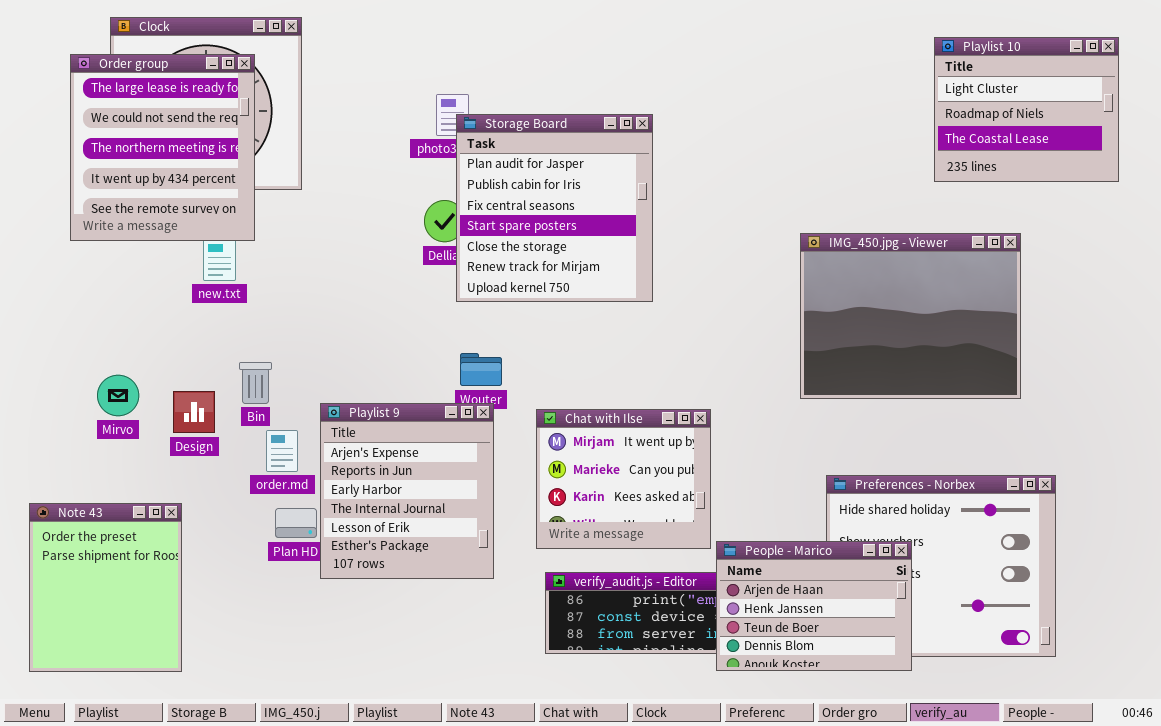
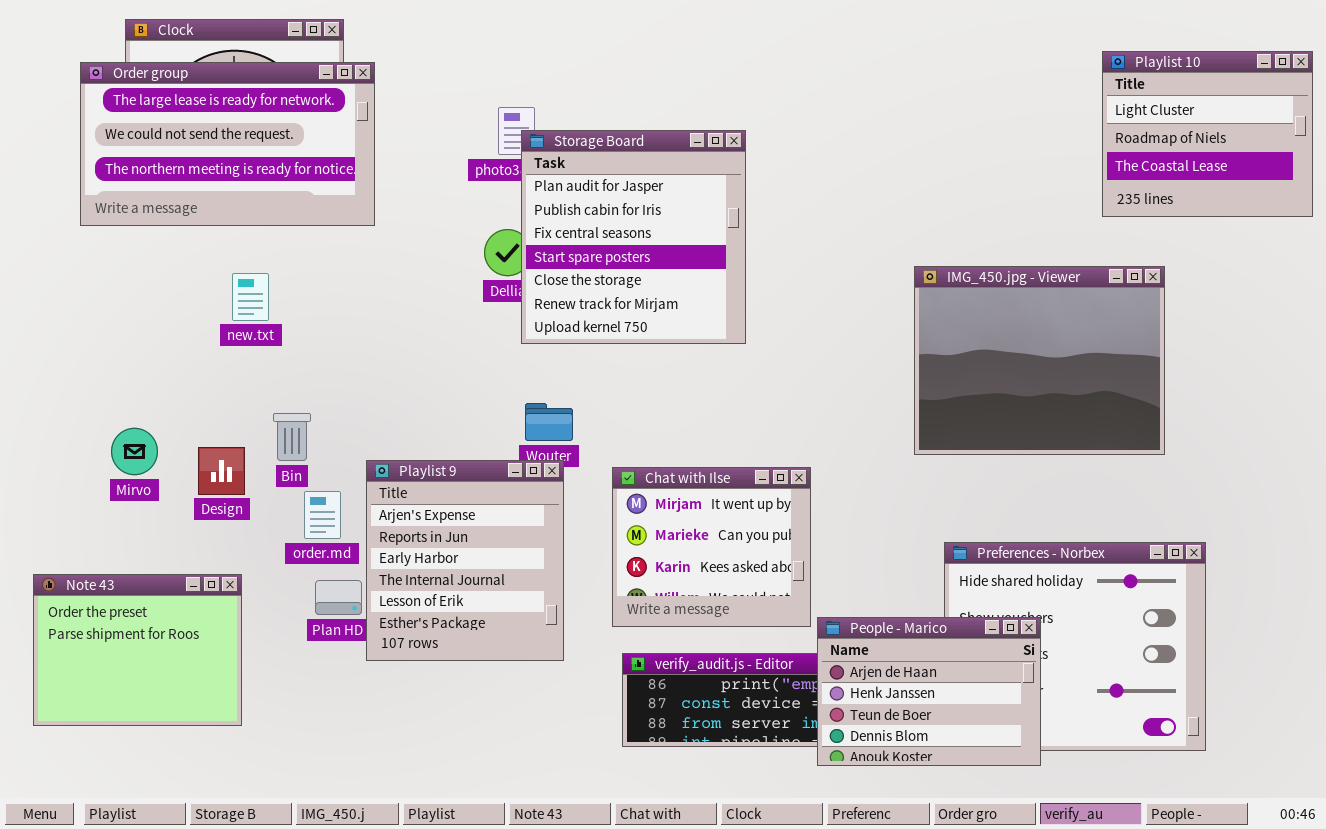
Playlist 10: [934,37,1119,182] -> [1102,51,1313,217], moved
Order group: [70,54,255,241] -> [80,62,375,226], resized
Note 43: [29,503,182,672] -> [33,574,242,726], resized

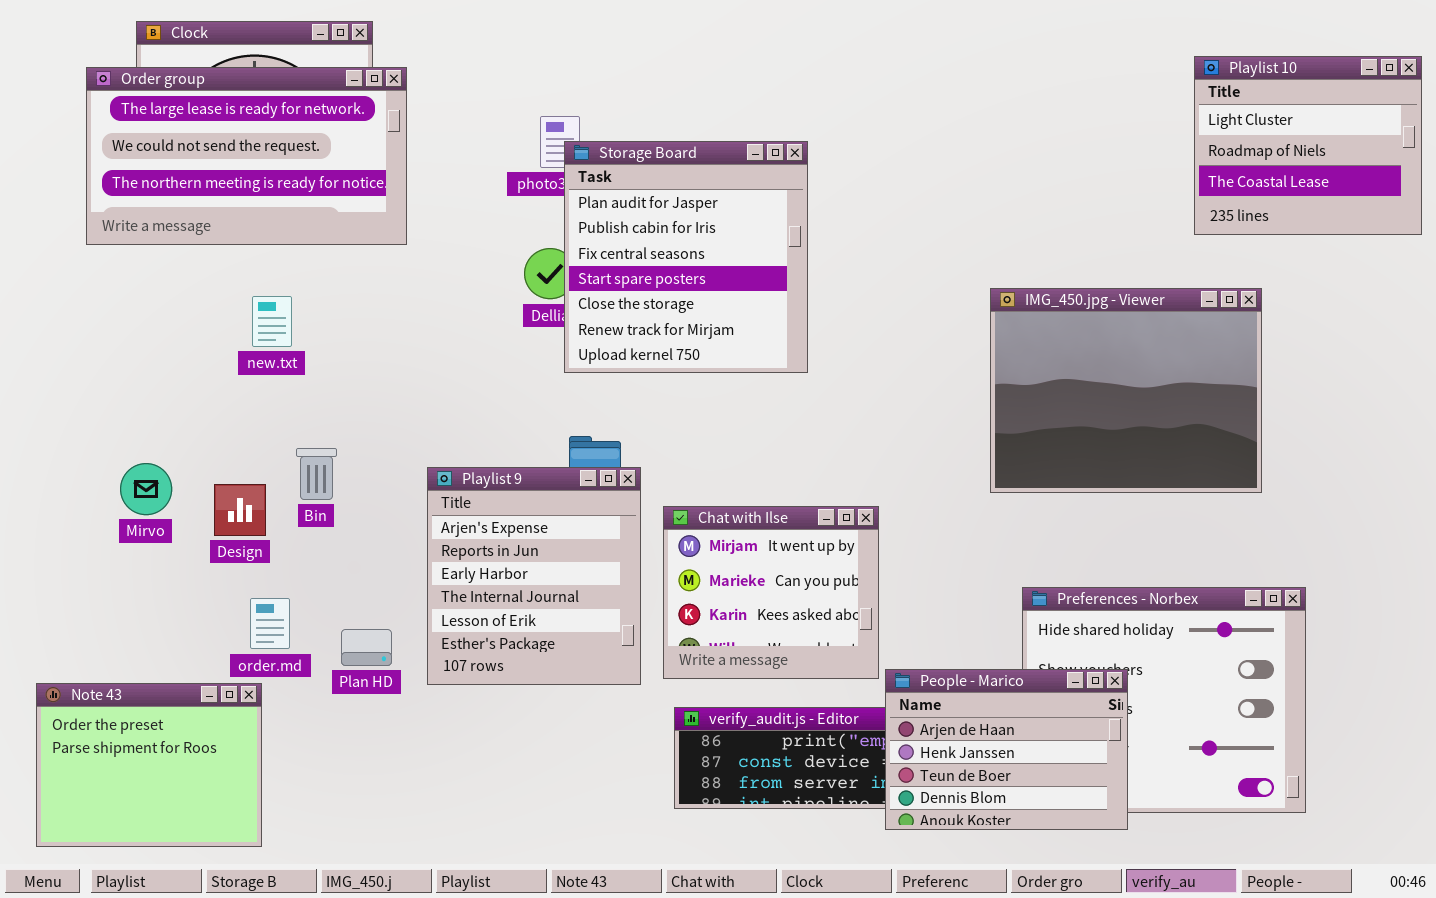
Playlist 9: [366,460,564,661] -> [427,467,641,685], moved
order.md: [304,491,341,539] -> [250,598,290,649], moved
Note 43: [33,574,242,726] -> [36,683,262,847], moved

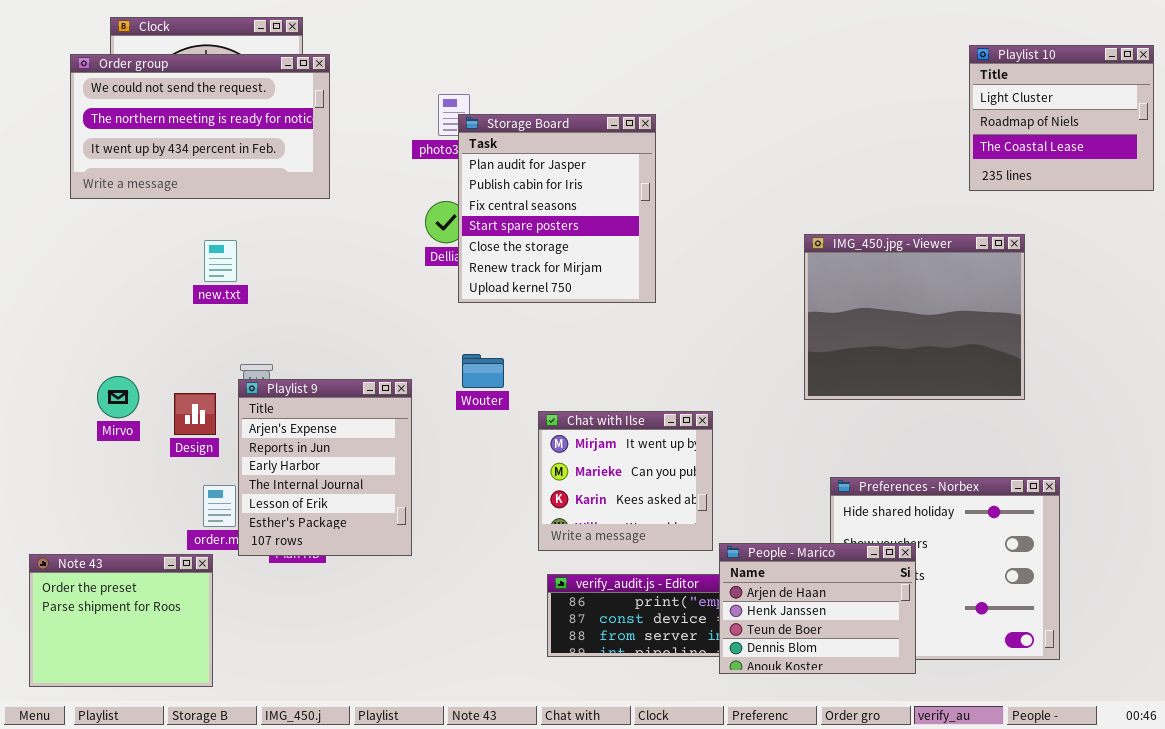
Order group: [86,67,407,245] -> [70,54,330,199], scrolled down 1 row
Playlist 9: [427,467,641,685] -> [238,379,412,556], moved

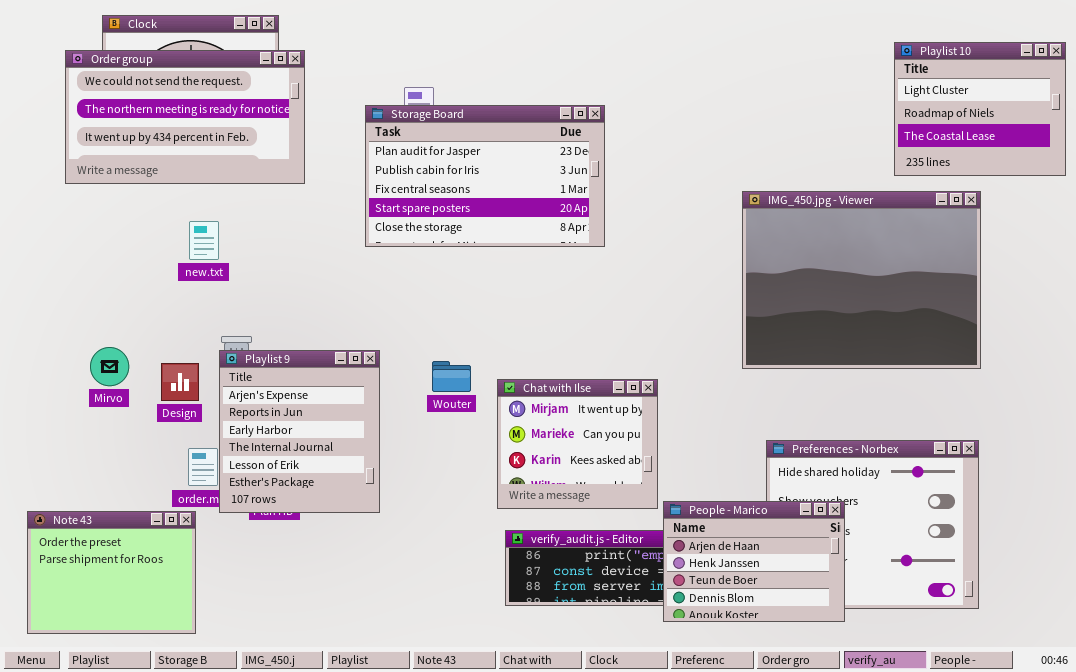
Storage Board: [458,114,656,303] -> [365,105,605,247], resized
IMG_450.jpg - Viewer: [804,234,1025,400] -> [742,191,981,369], resized
Wouter: [462,354,504,388] -> [432,361,471,392], moved

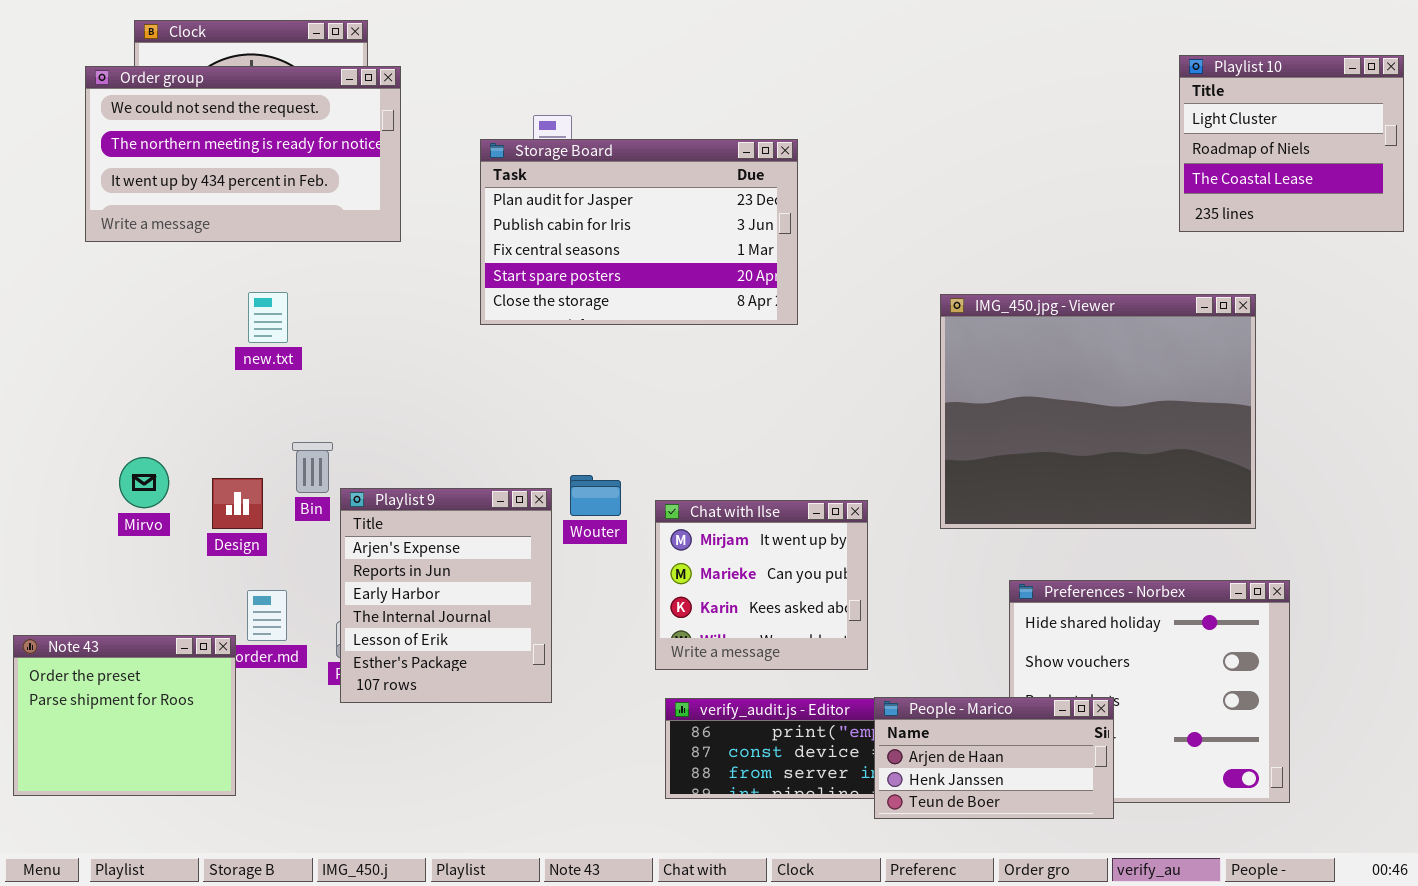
IMG_450.jpg - Viewer: [742,191,981,369] -> [940,294,1256,529], moved
Playlist 9: [219,350,380,513] -> [340,488,552,703], moved
People - Marico: [663,501,845,622] -> [874,697,1114,819], resized
Note 43: [27,511,196,634] -> [13,635,236,796], moved

